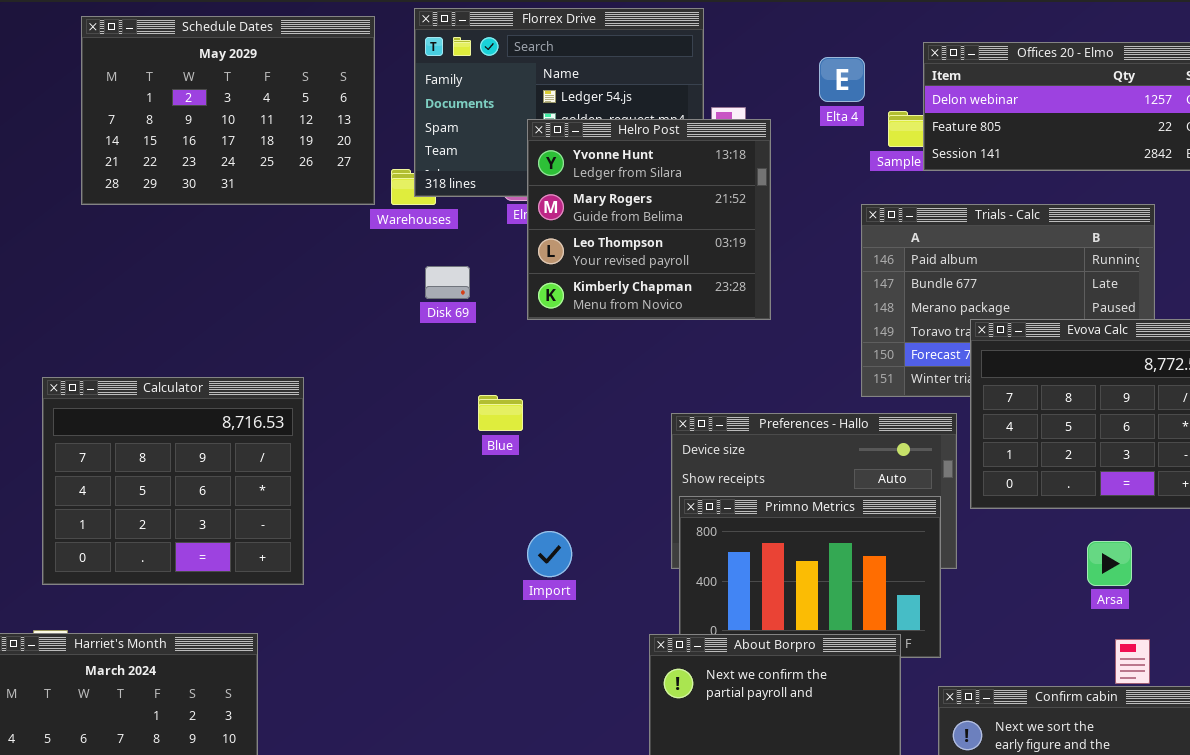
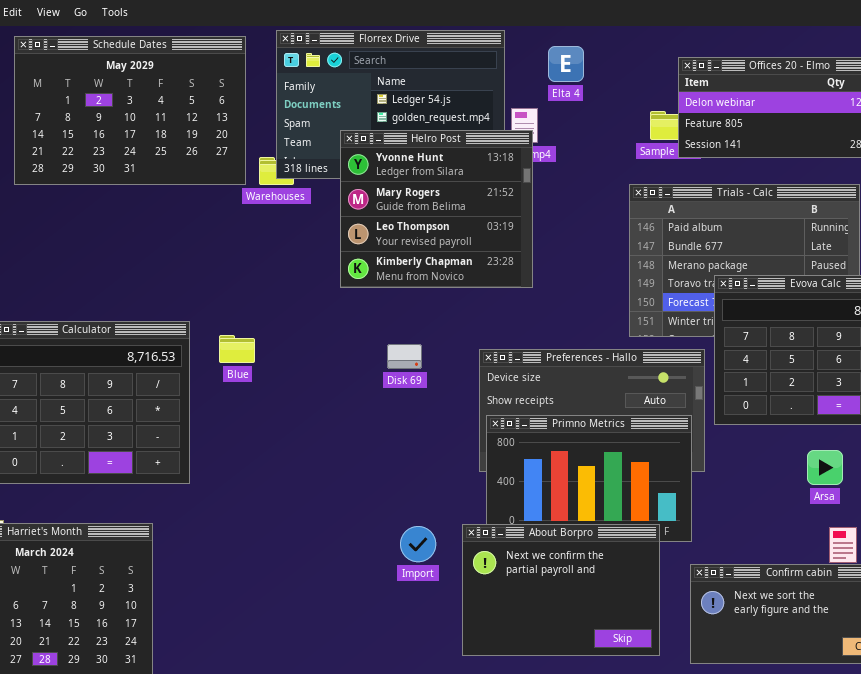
Elta 4: [819,57,865,102] -> [548,46,584,82], moved
Helro Post: [527,119,771,320] -> [340,130,533,288], moved
Disk 69: [425,266,470,299] -> [387,344,422,369], moved
Blue: [478,395,523,431] -> [219,335,255,363], moved
Import: [527,531,572,577] -> [400,526,436,562], moved

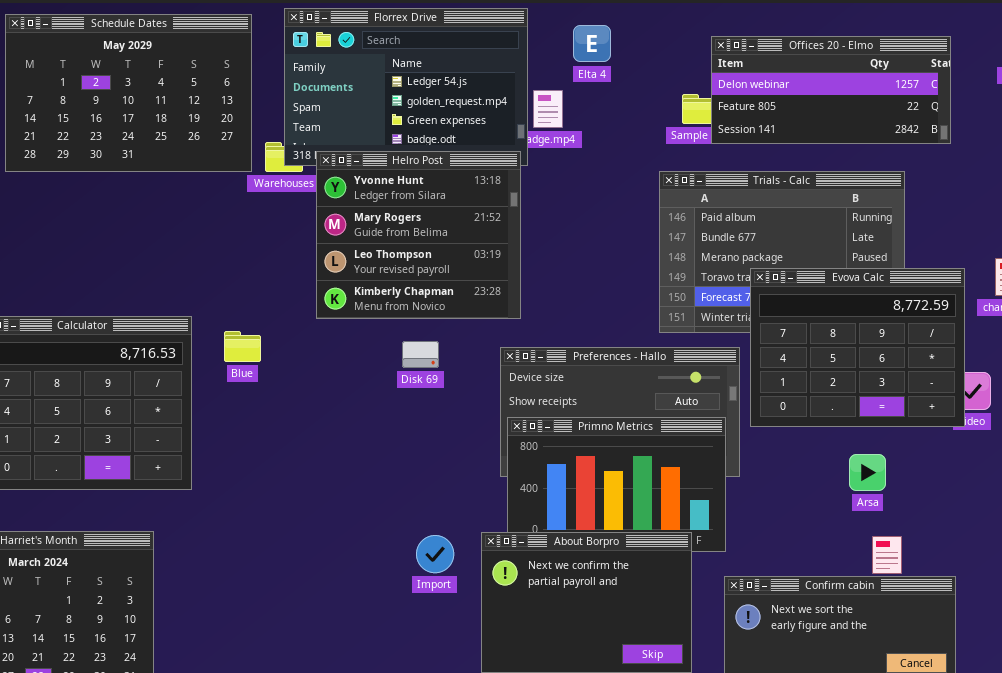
Helro Post: [340,130,533,288] -> [316,151,521,319], moved

